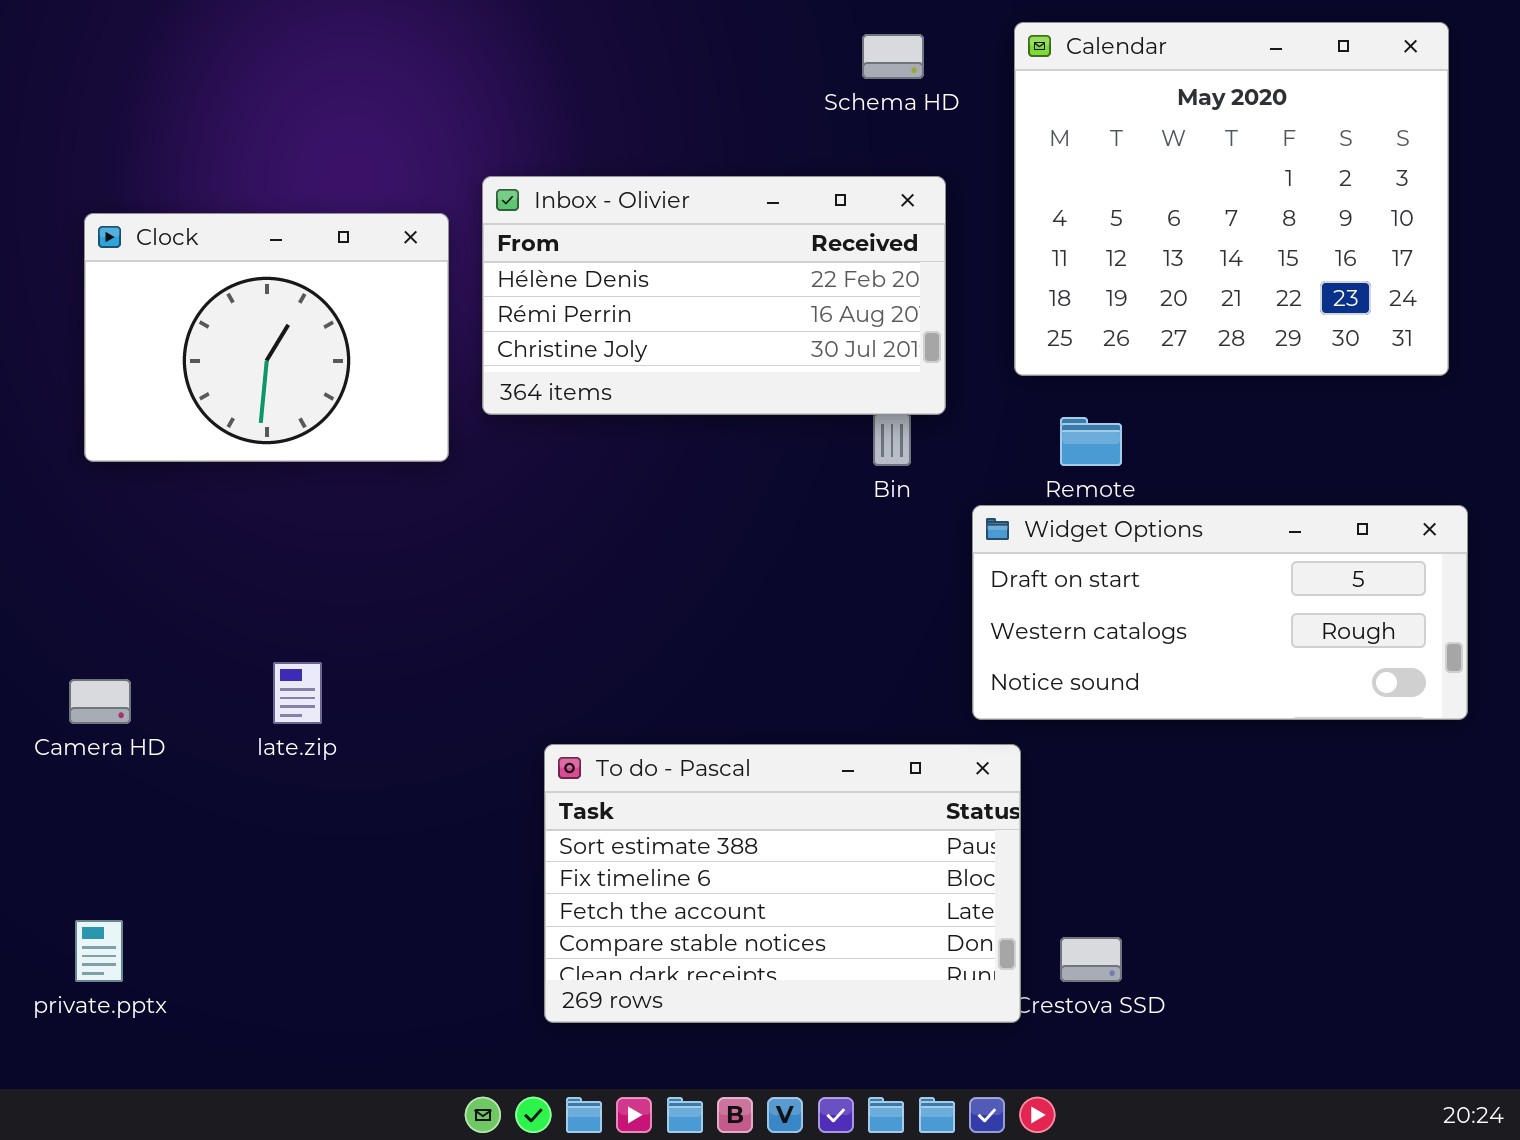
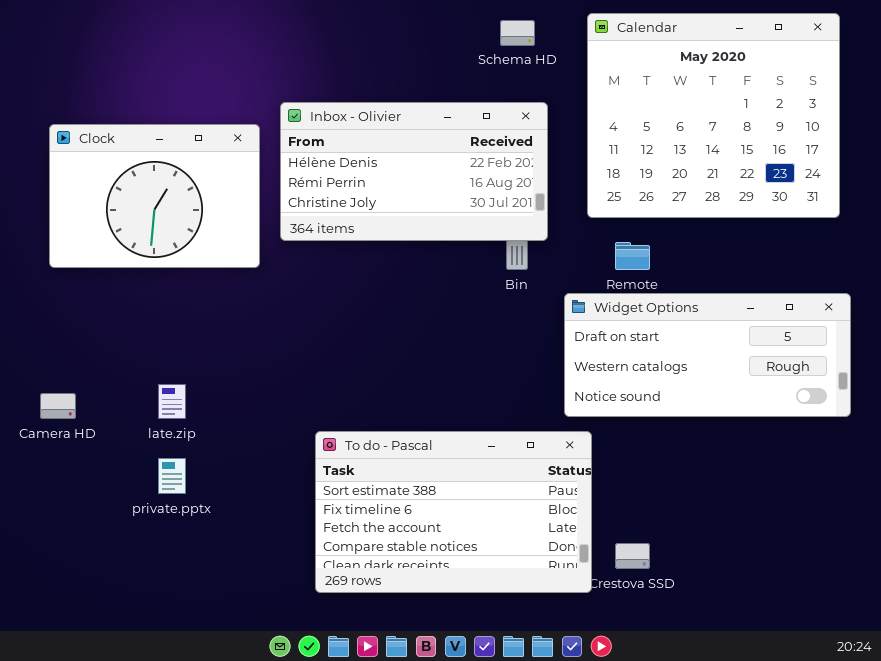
private.pptx: [75,920,123,982] -> [158,458,186,494], moved

